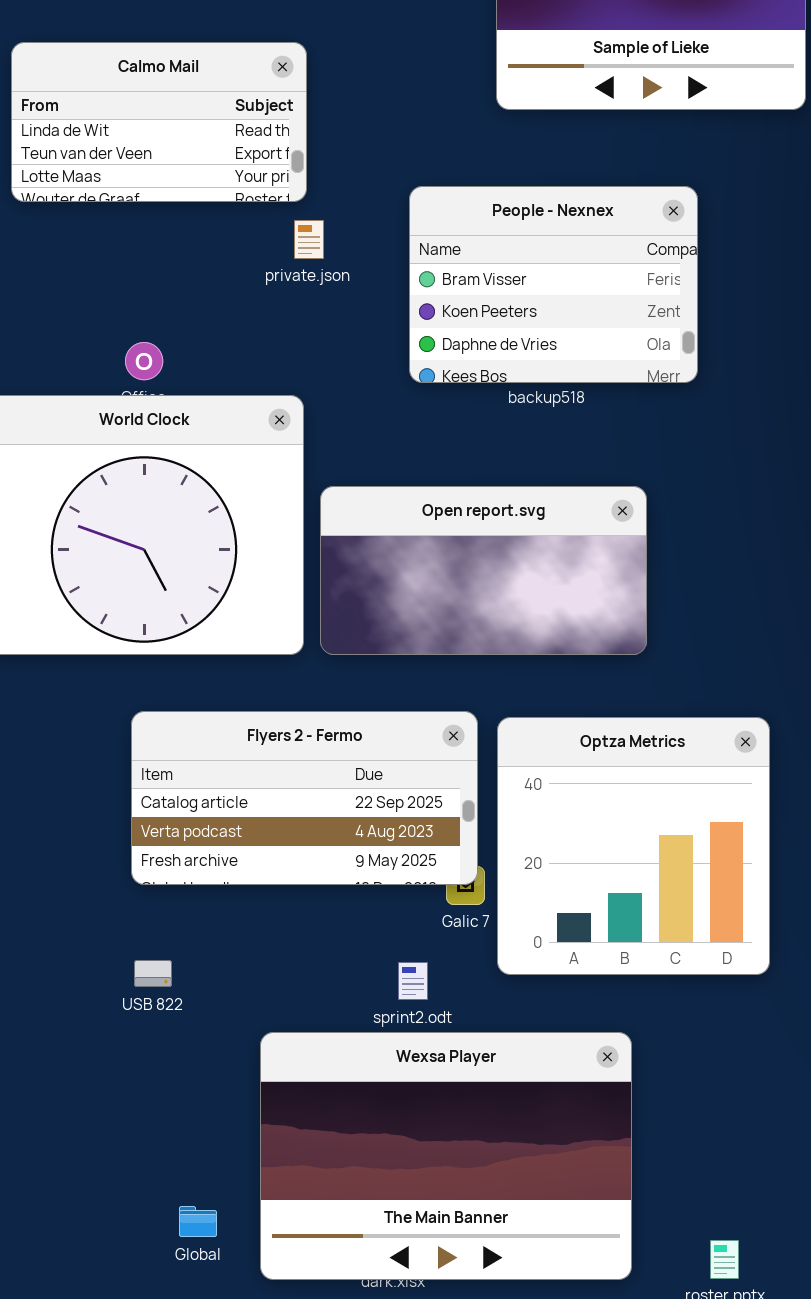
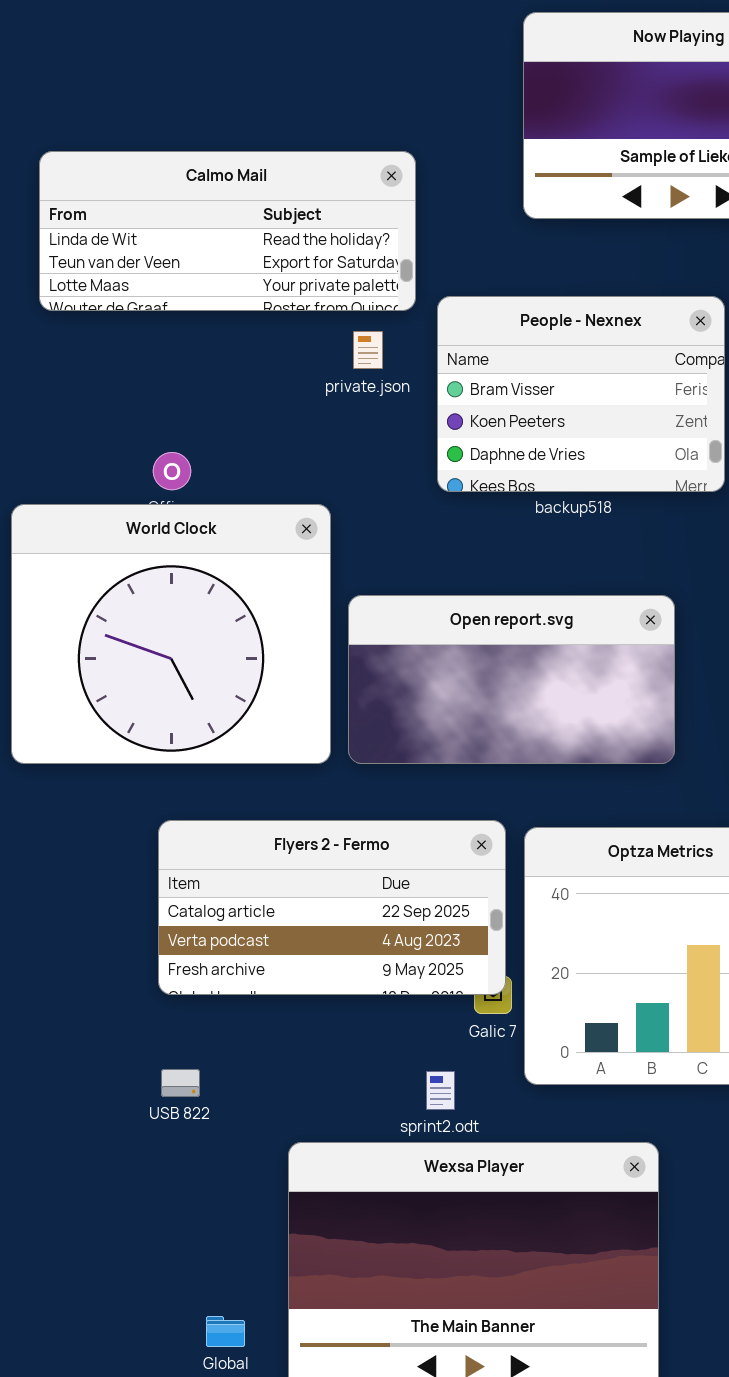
Calmo Mail: [11,42,307,202] -> [39,151,416,311], resized
private.json: [294,220,324,259] -> [353,331,383,369], moved

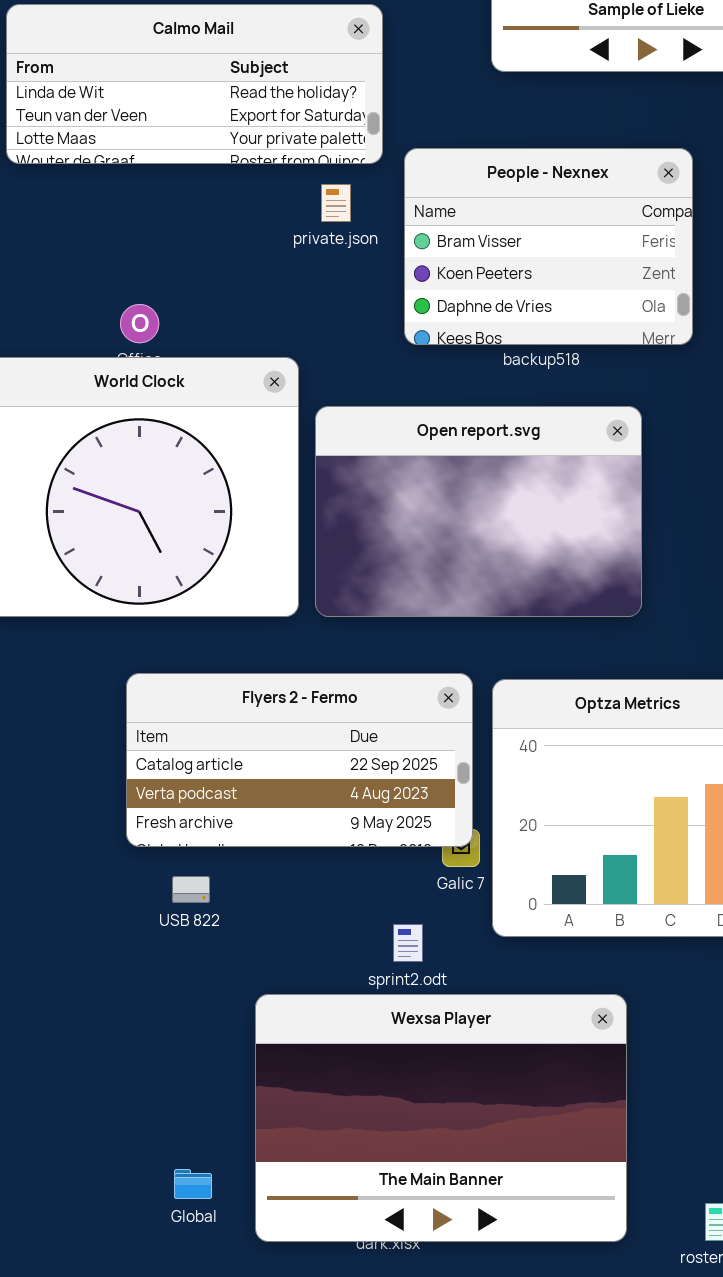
Open report.svg: [348,595,675,764] -> [315,406,642,617], resized
USB 822: [161,1069,200,1097] -> [172,876,210,903], moved

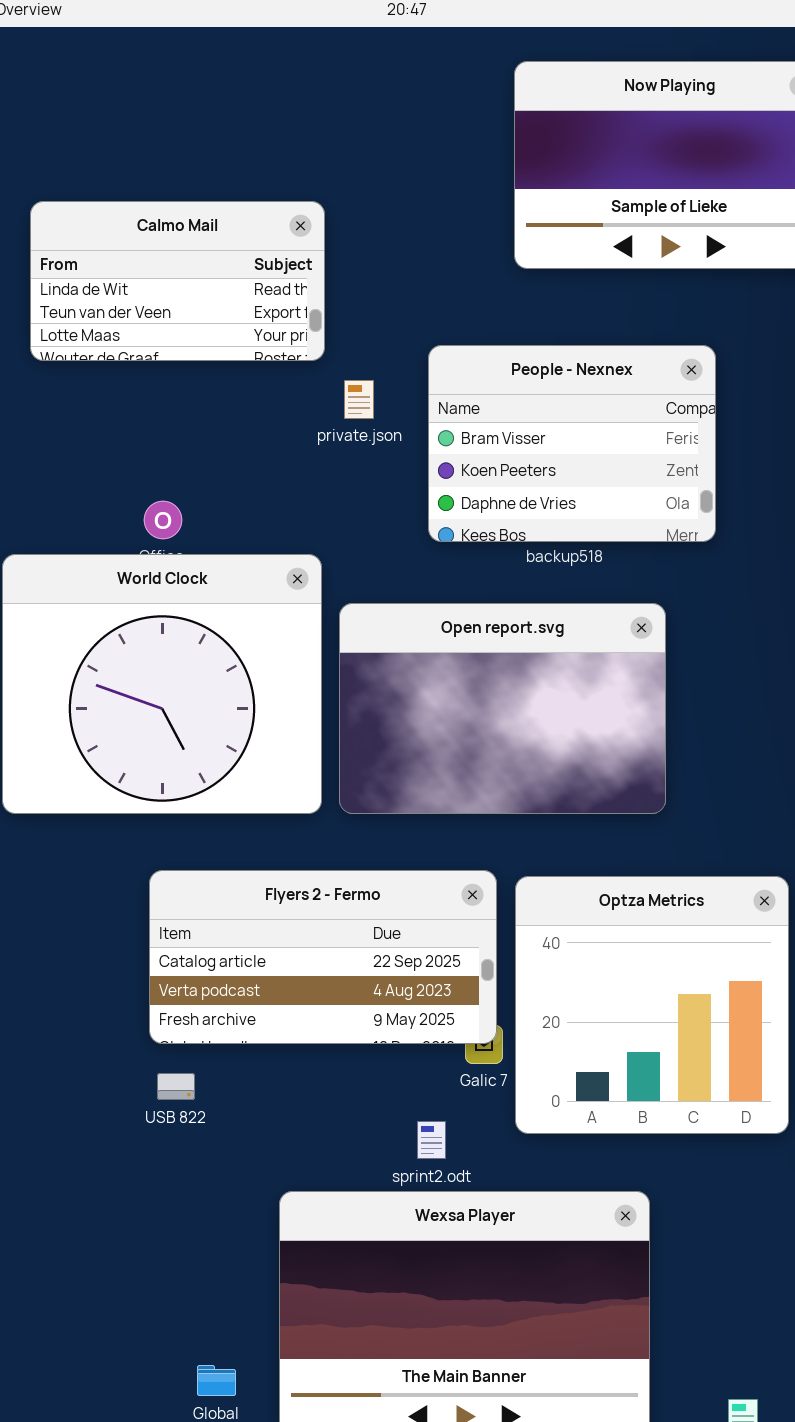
Calmo Mail: [6,4,383,164] -> [30,201,325,361], resized
USB 822: [172,876,210,903] -> [157,1073,195,1100], moved

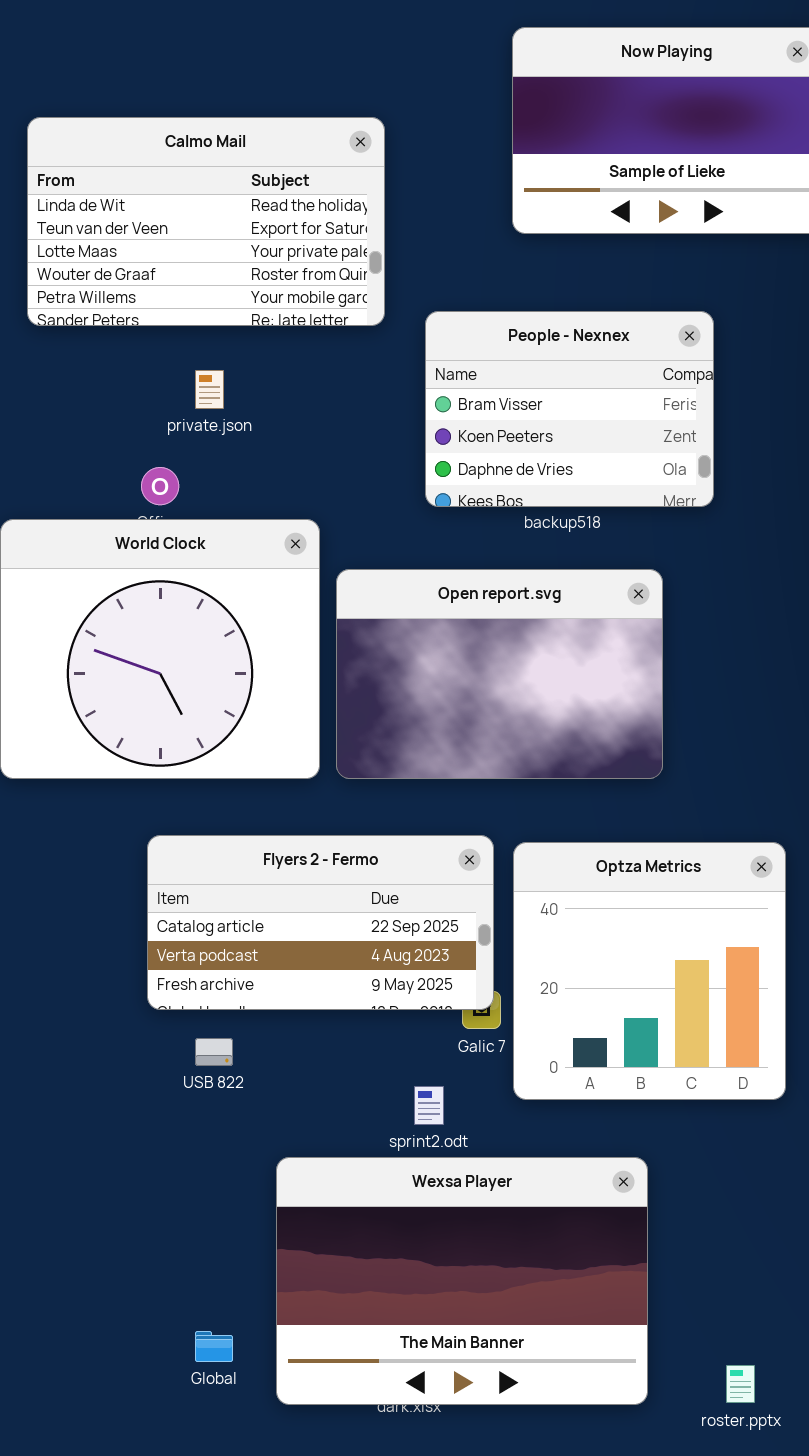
Calmo Mail: [30,201,325,361] -> [27,117,385,326], resized
private.json: [344,380,374,419] -> [195,370,224,409], moved
USB 822: [157,1073,195,1100] -> [195,1038,233,1066], moved

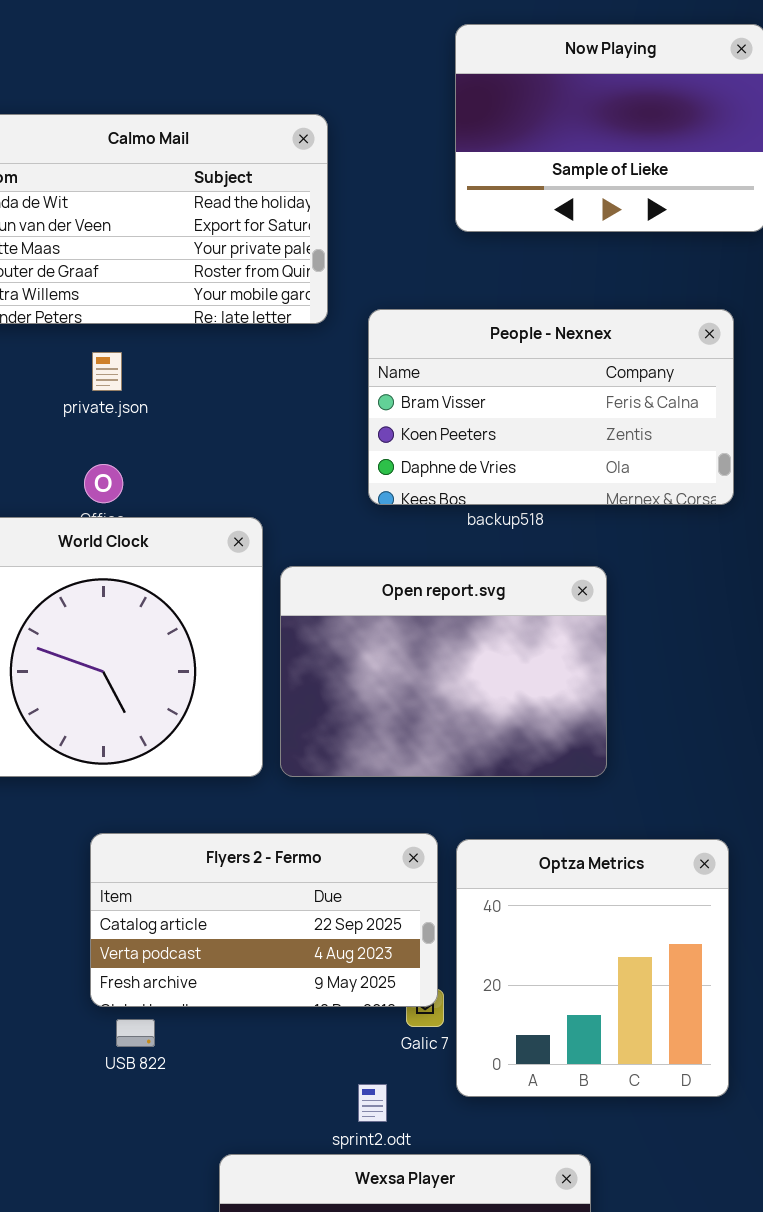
People - Nexnex: [425,311,714,507] -> [368,309,734,505], resized
private.json: [195,370,224,409] -> [92,352,122,391], moved
USB 822: [195,1038,233,1066] -> [116,1019,155,1047], moved

